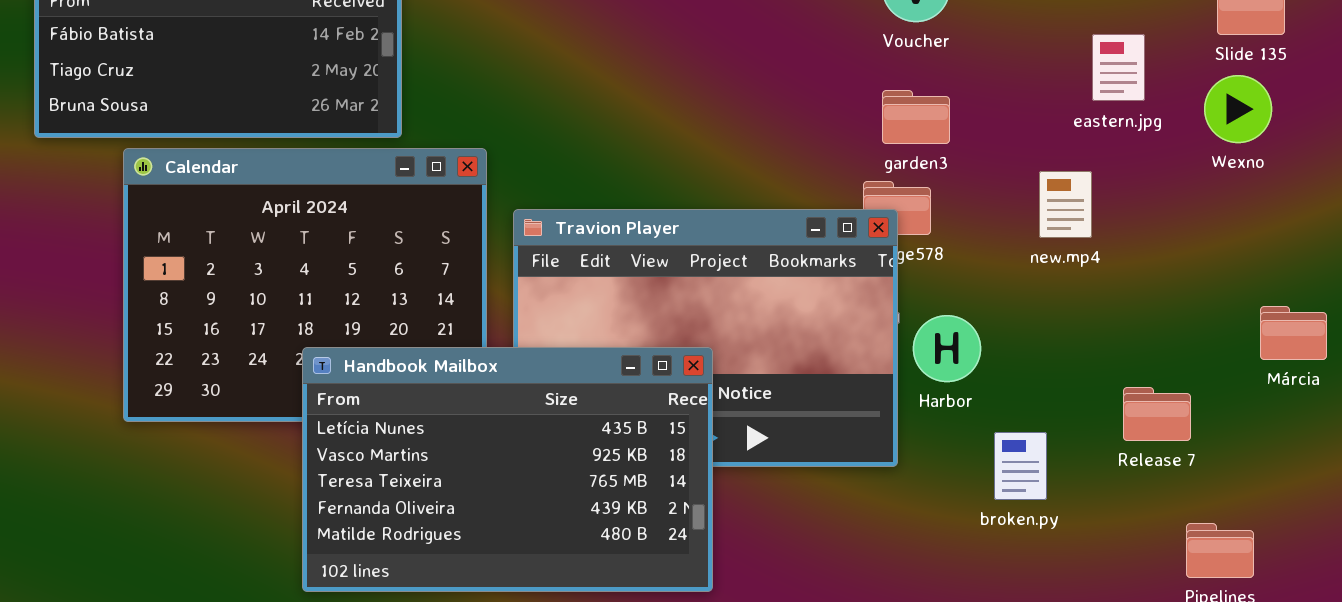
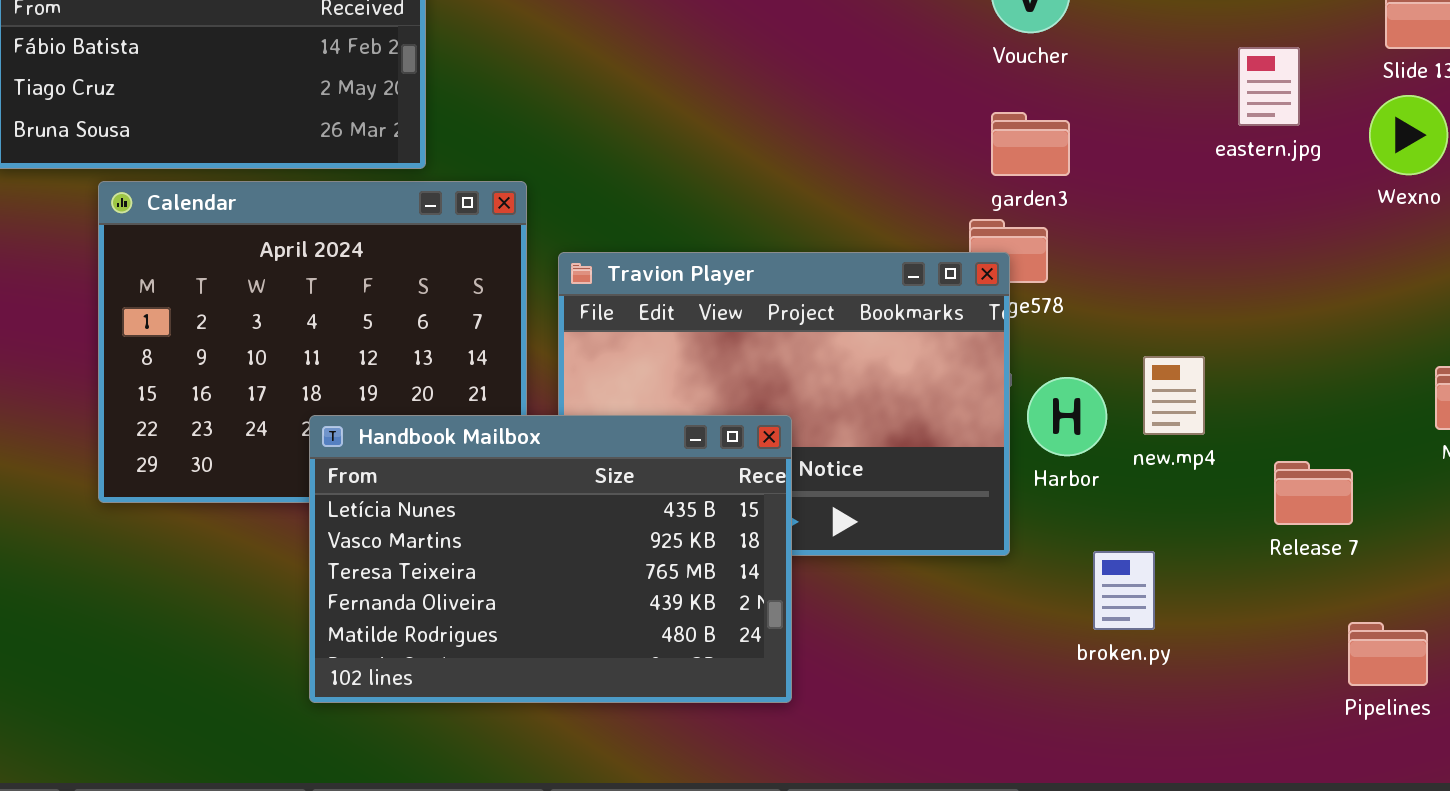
new.mp4: [1039,171,1092,238] -> [1143,356,1205,435], moved
broken.py: [994,432,1047,500] -> [1093,551,1155,630], moved

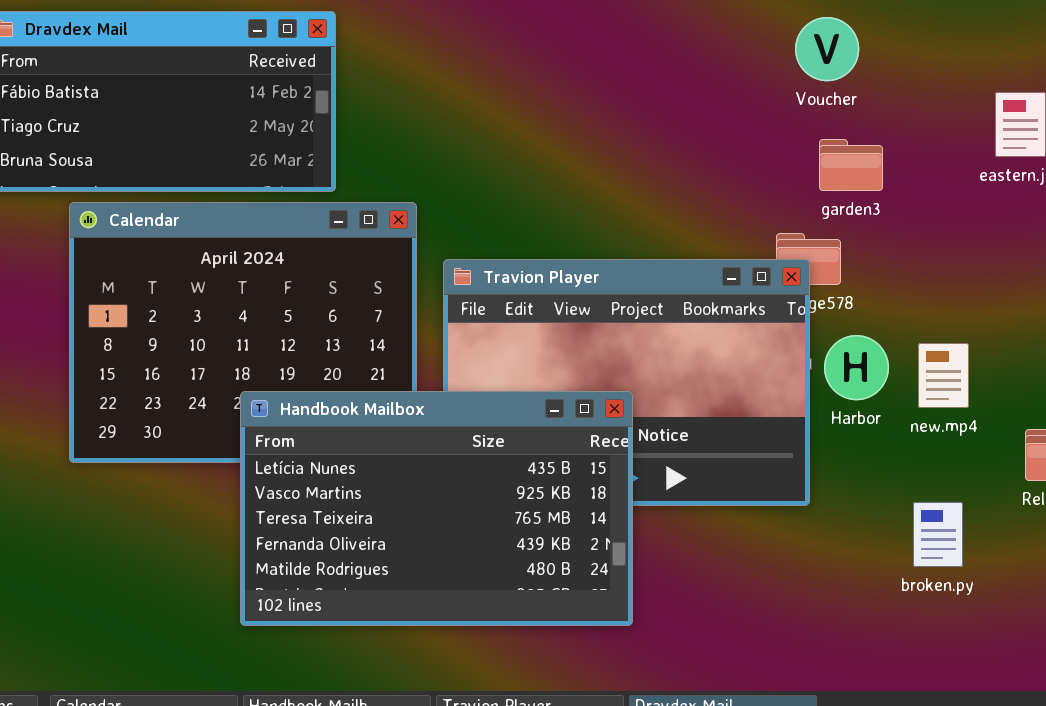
garden3: [991,112,1070,176] -> [819,139,883,191], moved
Harbor: [1027,377,1107,456] -> [824,335,889,400], moved
broken.py: [1093,551,1155,630] -> [913,502,963,567], moved

